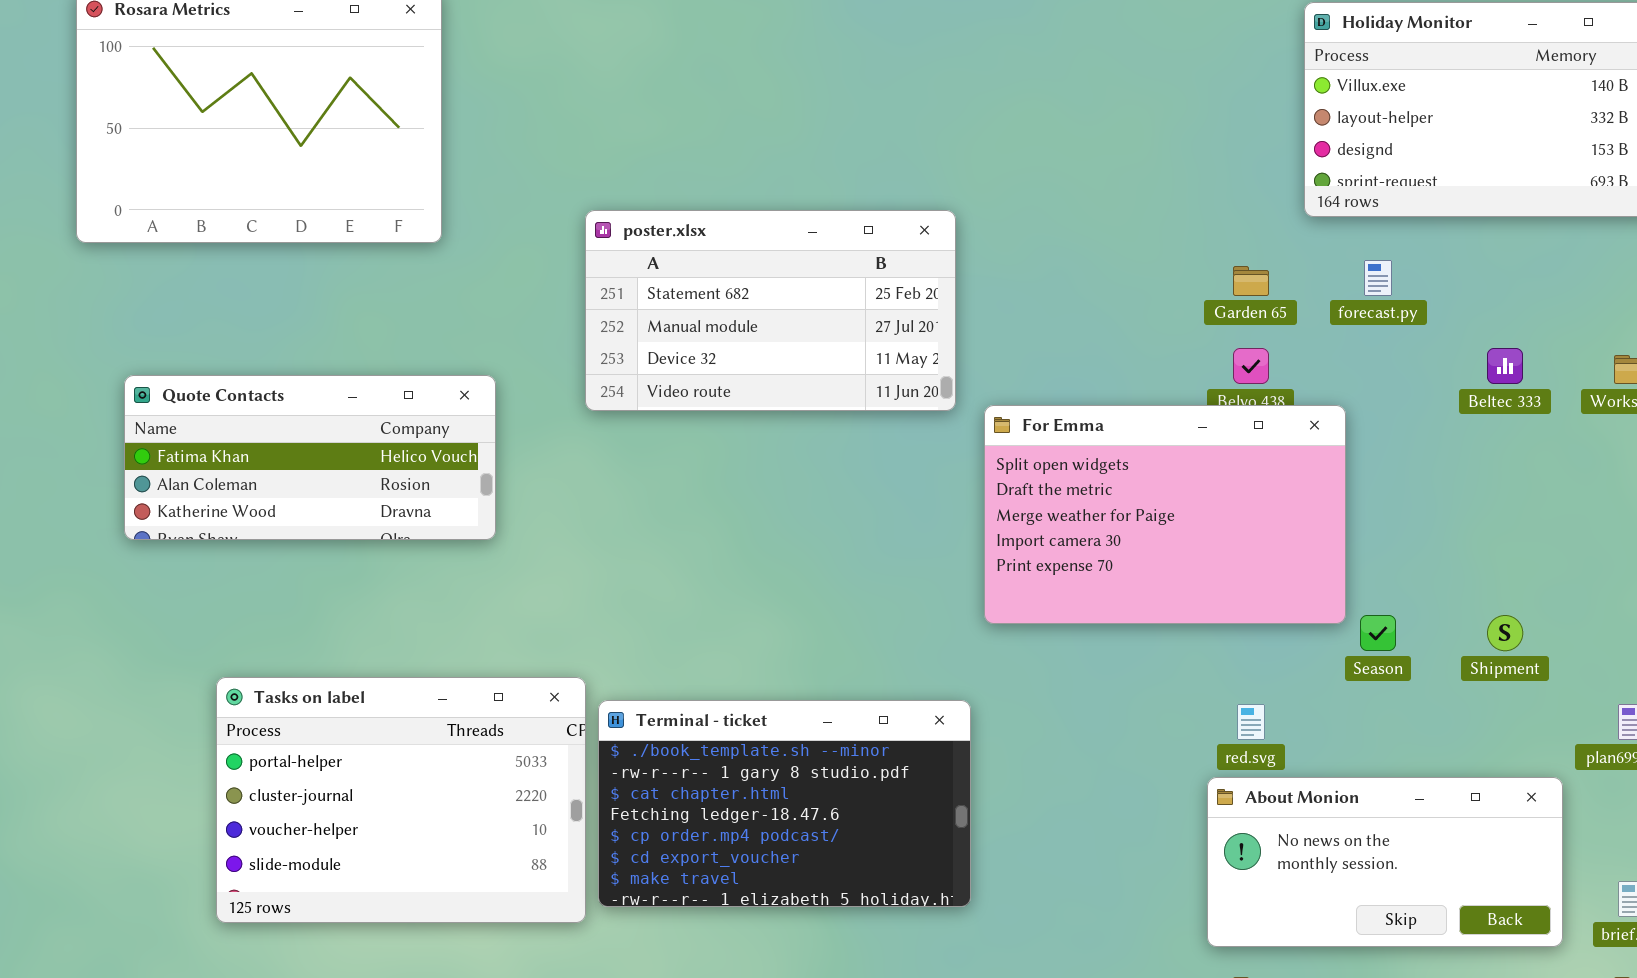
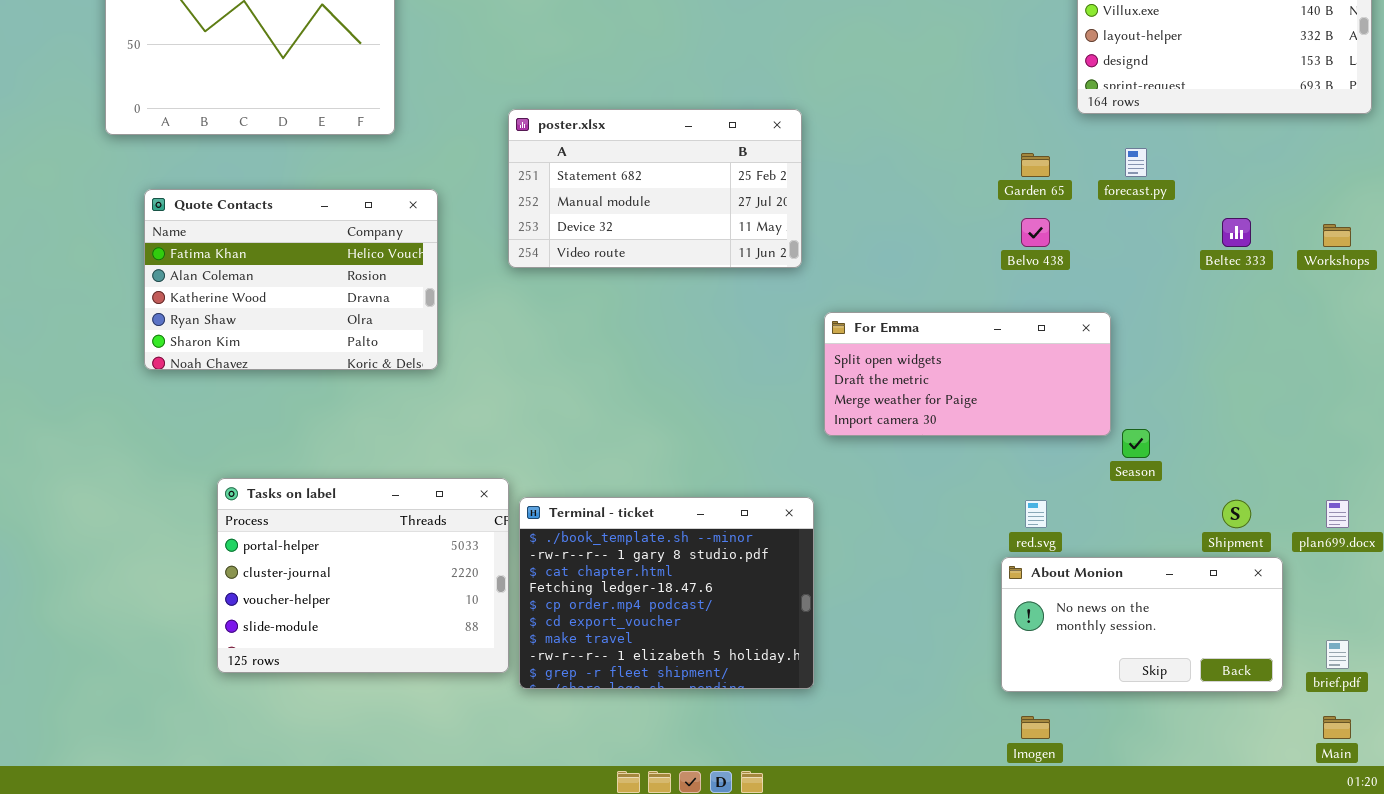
Quote Contacts: [124,375,496,540] -> [144,189,438,370], resized
For Emma: [984,405,1346,624] -> [824,312,1111,436], resized
Shipment: [1487,615,1523,651] -> [1222,500,1251,528], moved
Terminal - ticket: [598,700,971,907] -> [519,497,814,689], resized

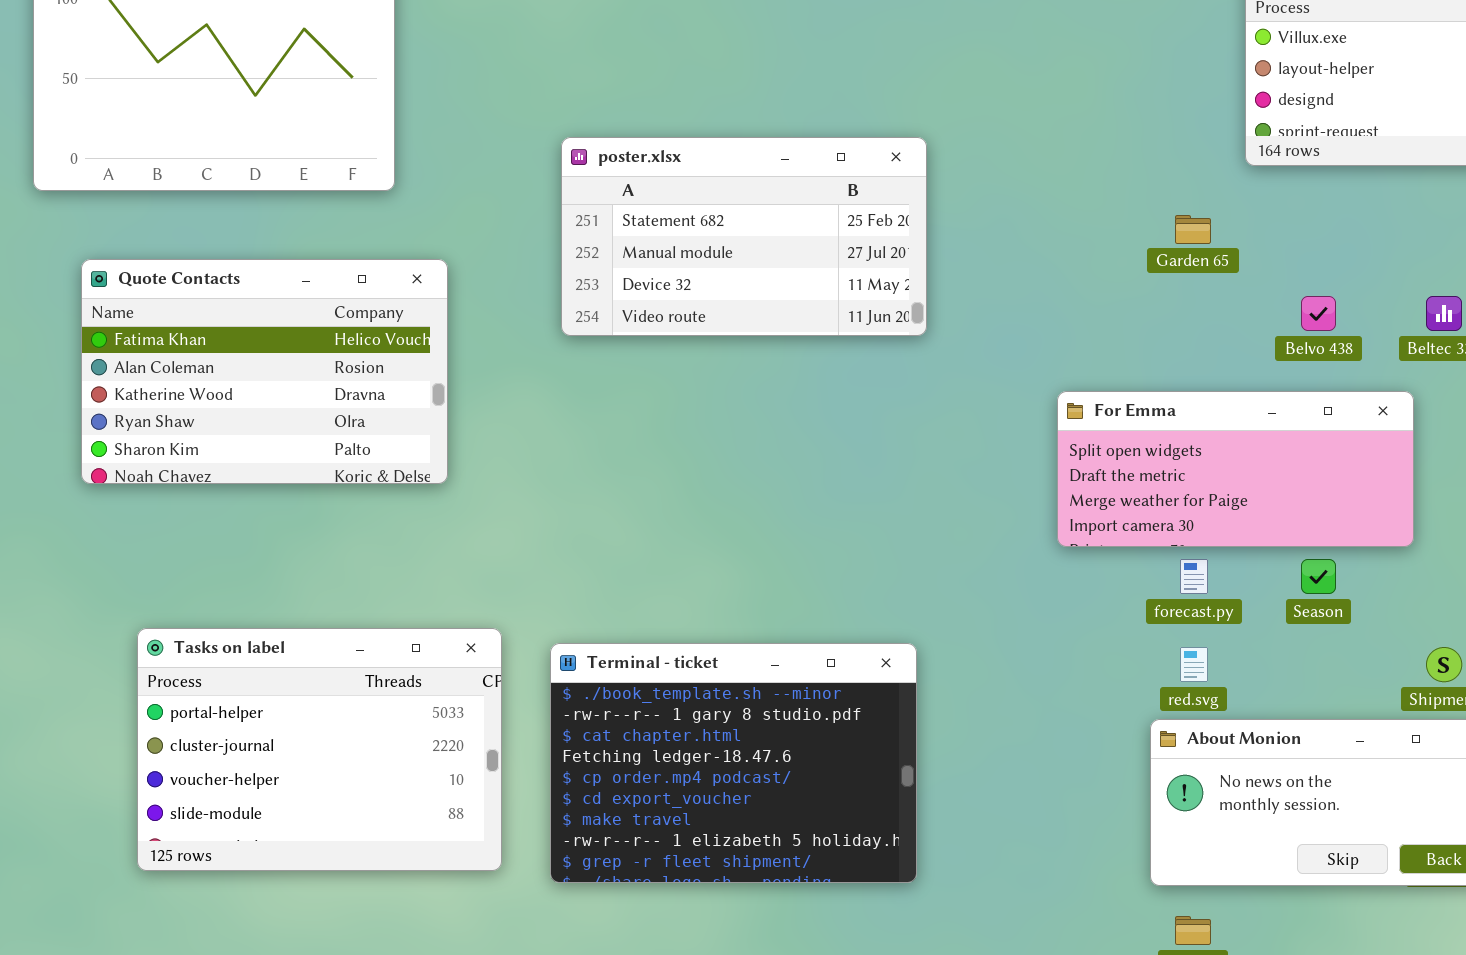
poster.xlsx: [508,109,802,268] -> [561,137,927,336], moved
forecast.py: [1125,148,1147,177] -> [1180,559,1208,594], moved
Belvo 438: [1021,218,1050,247] -> [1301,296,1336,331], moved
For Emma: [824,312,1111,436] -> [1057,391,1414,547], moved
Tasks on label: [217,478,509,673] -> [137,628,502,871], moved

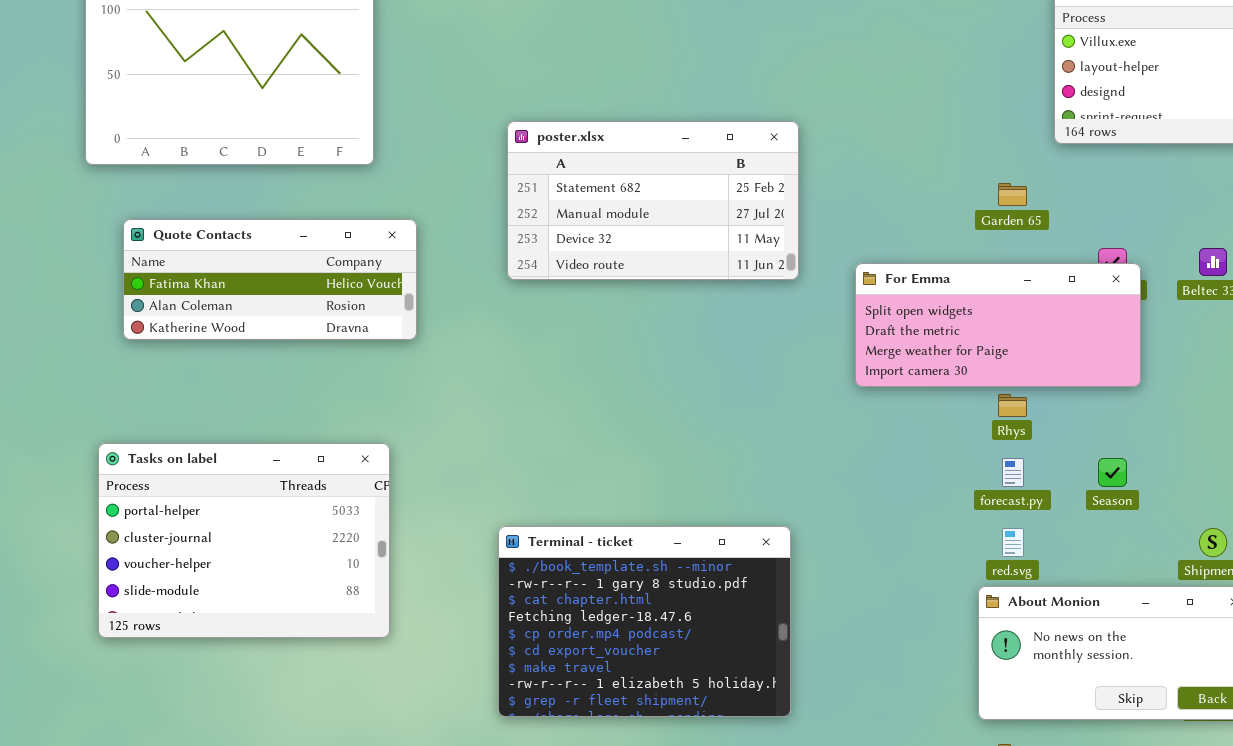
Quote Contacts: [81,259,448,484] -> [123,219,417,340], resized
For Emma: [1057,391,1414,547] -> [855,263,1141,387], moved
Tasks on label: [137,628,502,871] -> [98,443,390,638], moved

